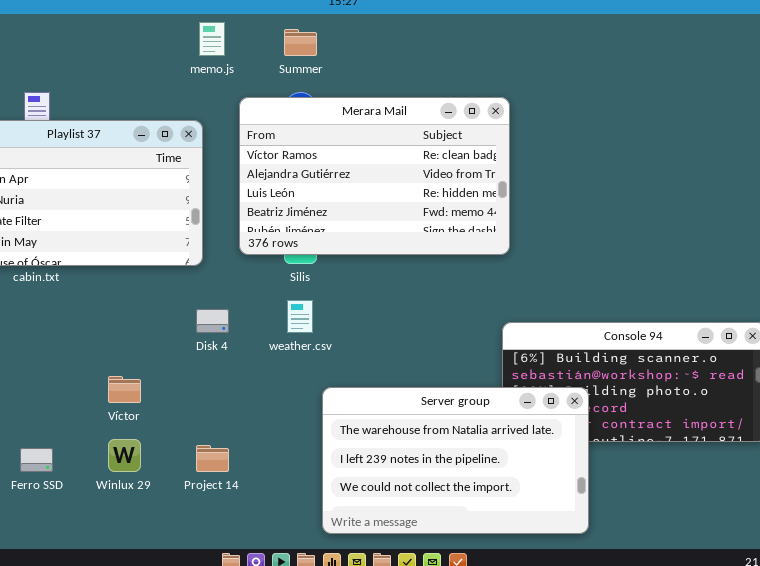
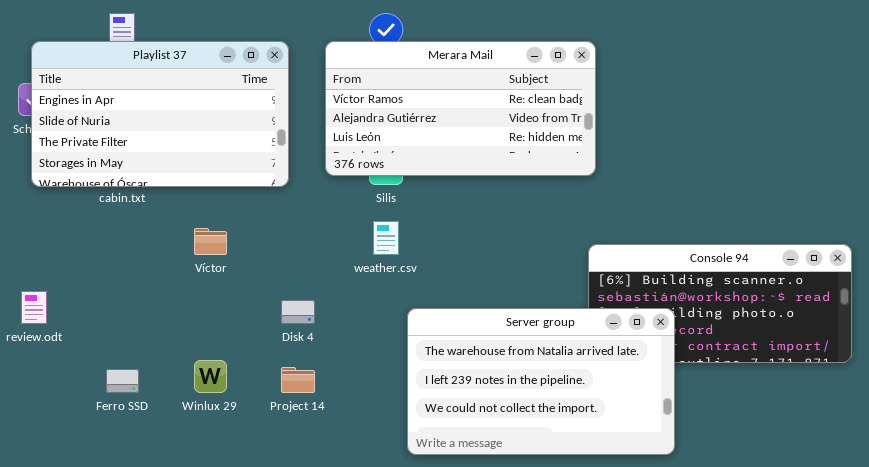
Merara Mail: [239,97,510,255] -> [325,41,596,176], resized
Disk 4: [196,309,229,333] -> [281,300,315,324], moved
Víctor: [108,376,141,403] -> [194,228,227,255], moved

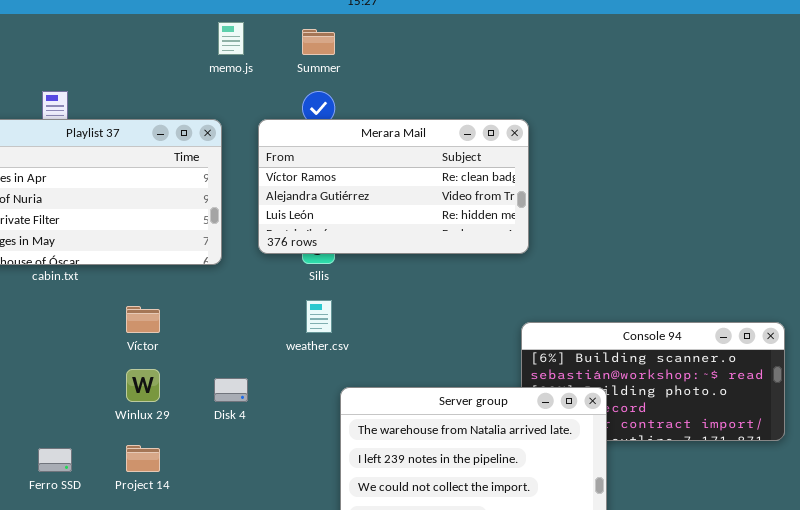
Winlux 29: [194,360,227,393] -> [126,369,160,402], moved
Project 14: [281,367,315,393] -> [126,445,160,472], moved

